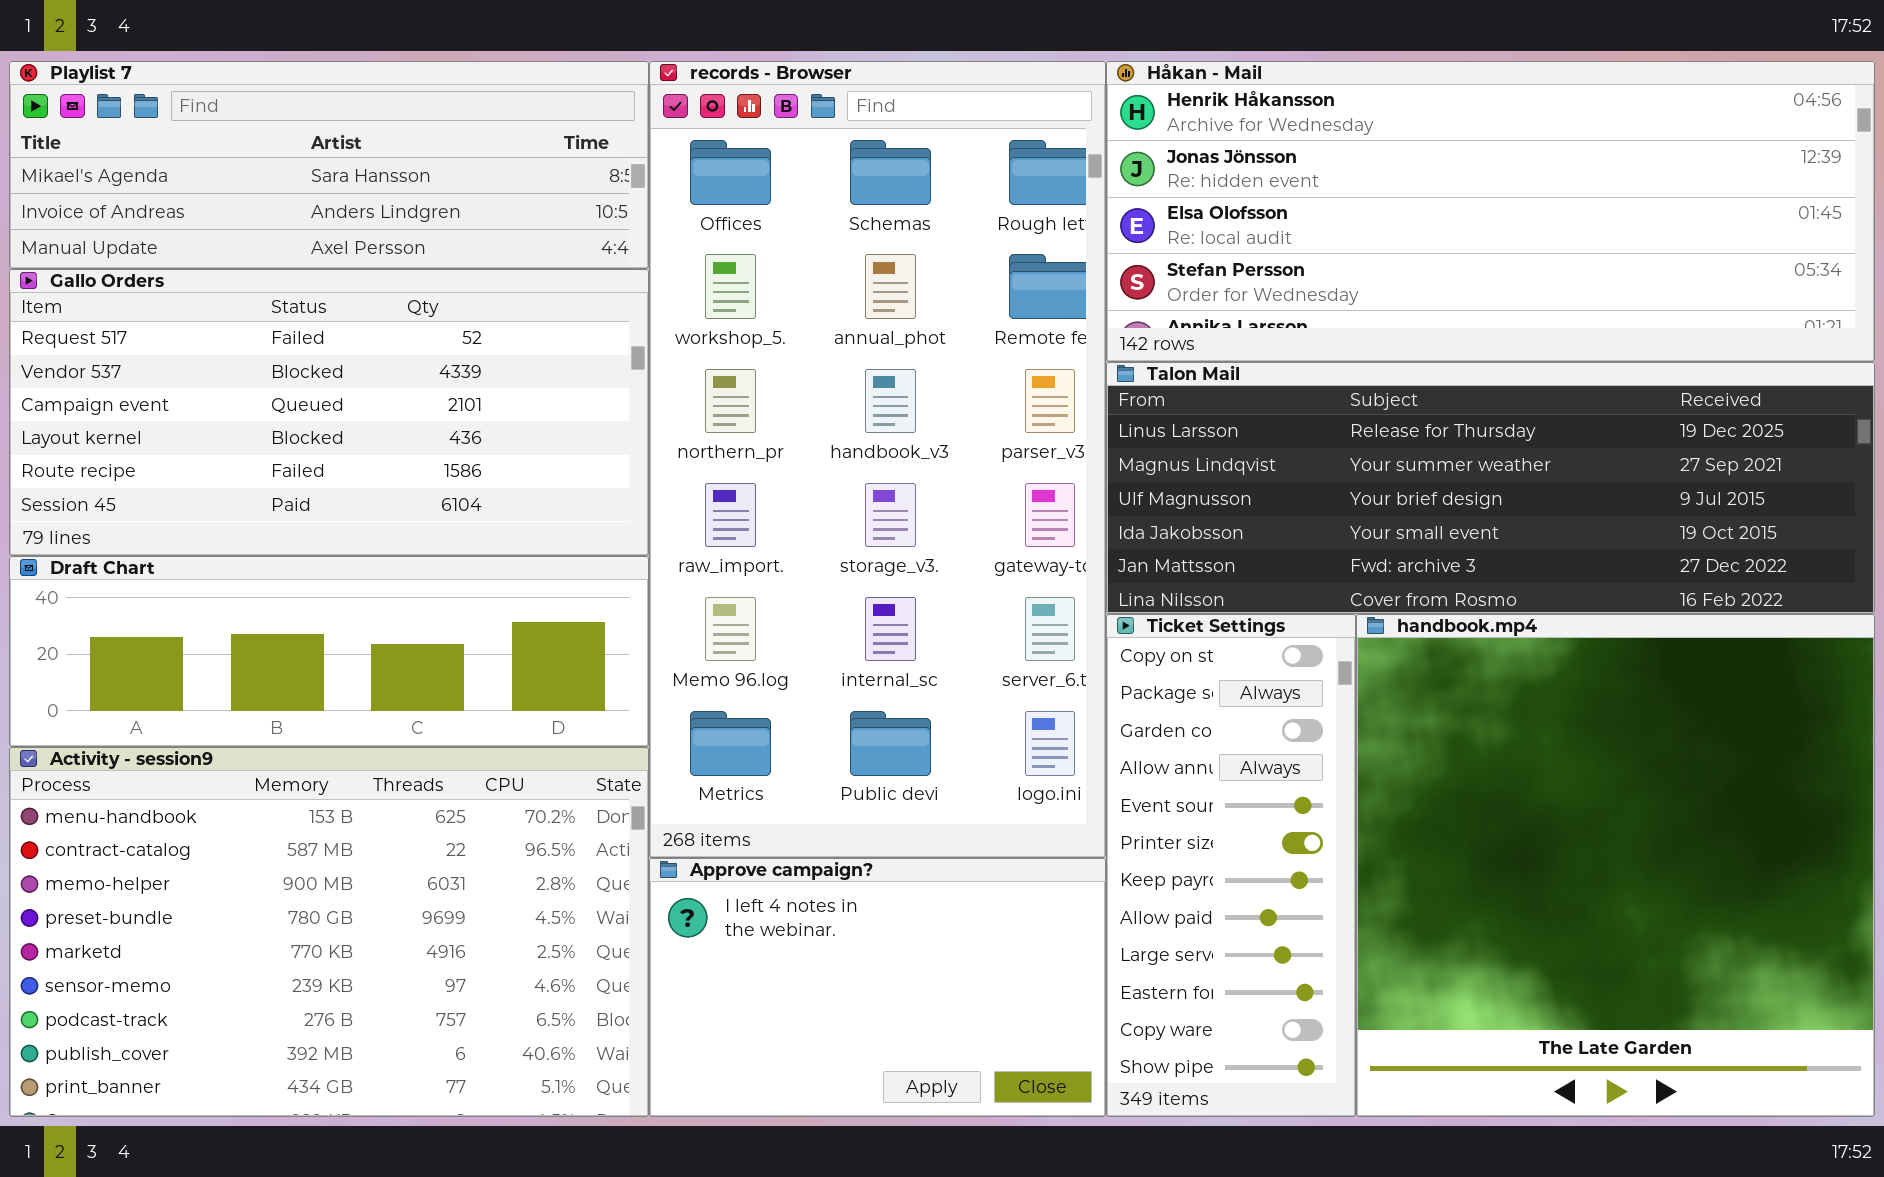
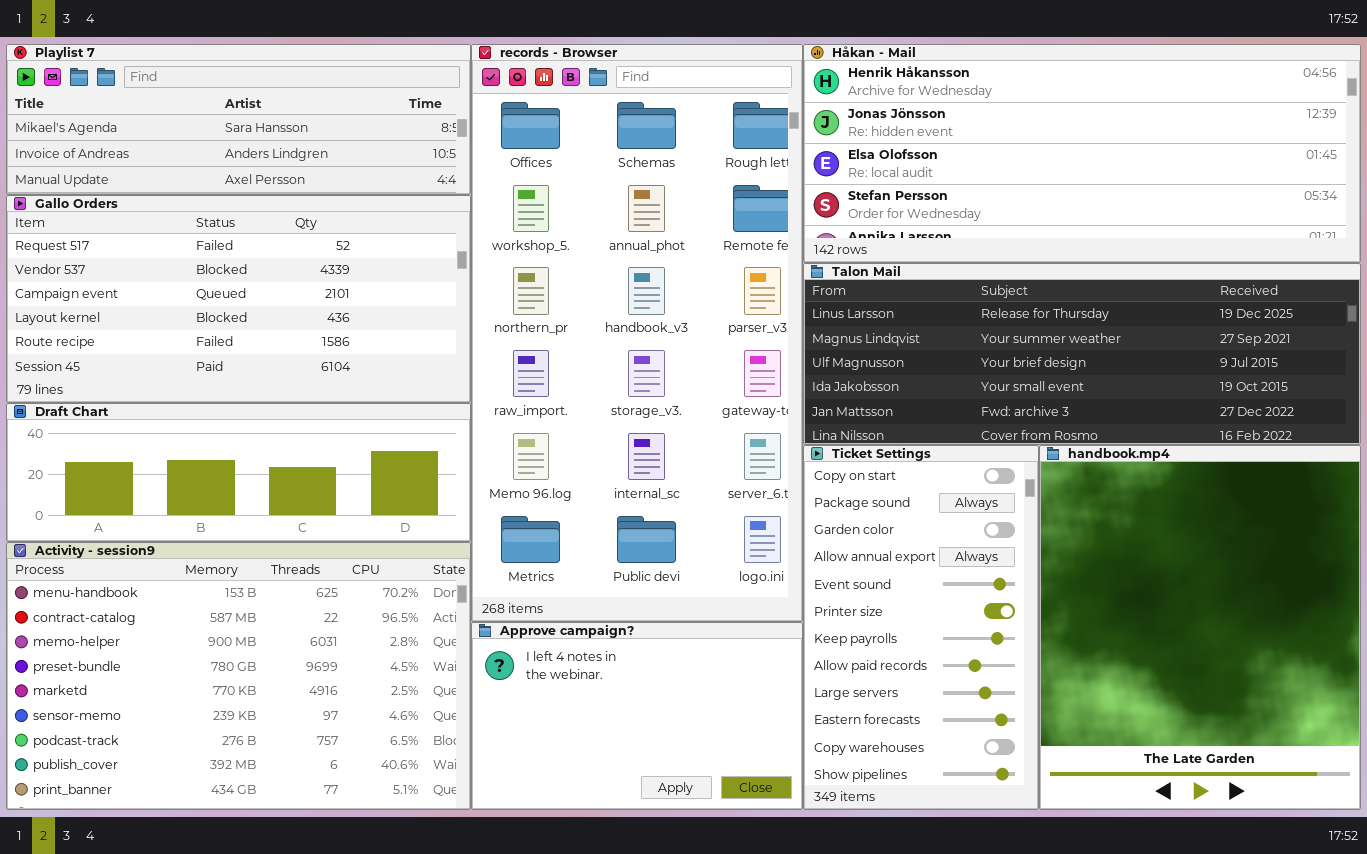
Ticket Settings: [1106,614,1356,1117] -> [803,445,1039,810], resized
handbook.mp4: [1356,614,1875,1117] -> [1039,445,1361,810], resized

